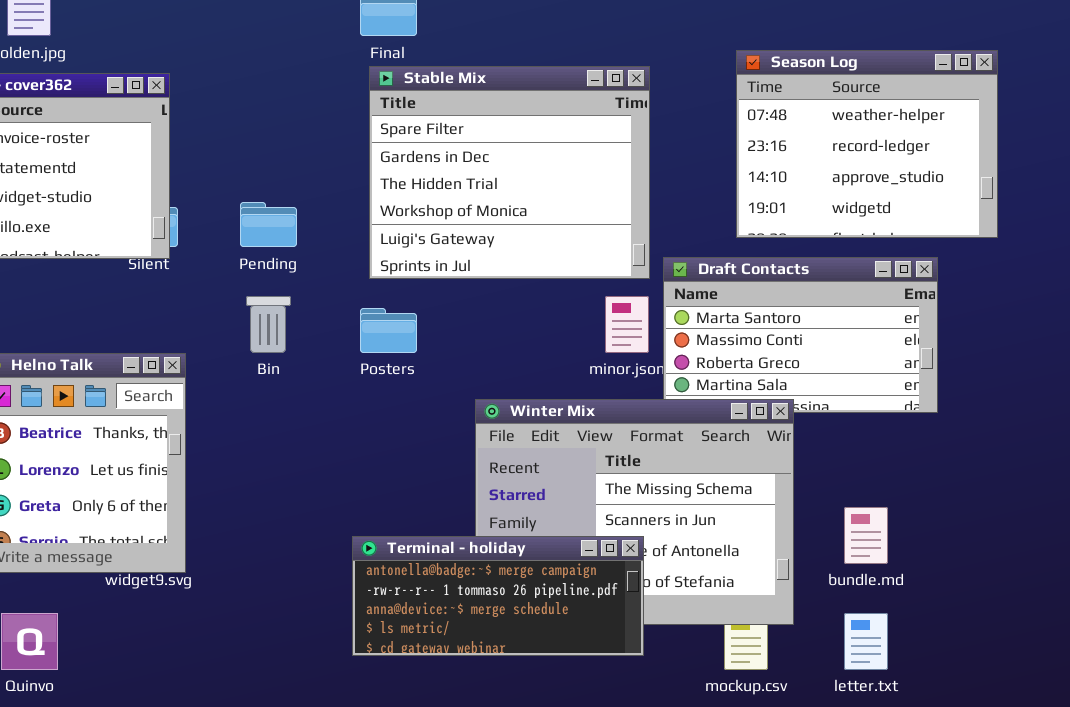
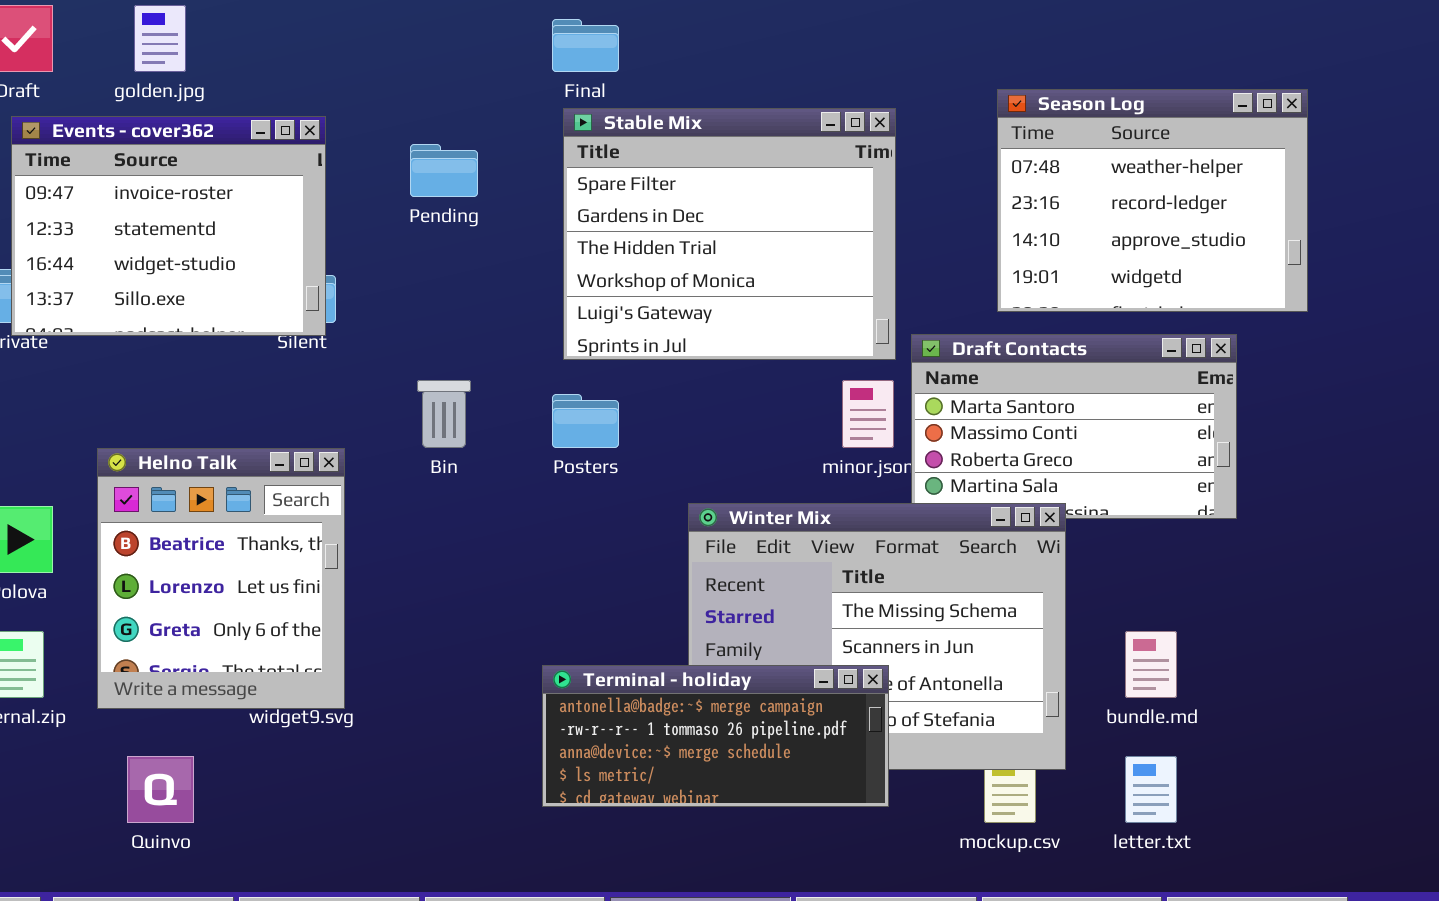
Pending: [240,202,297,247] -> [410,144,478,197], moved

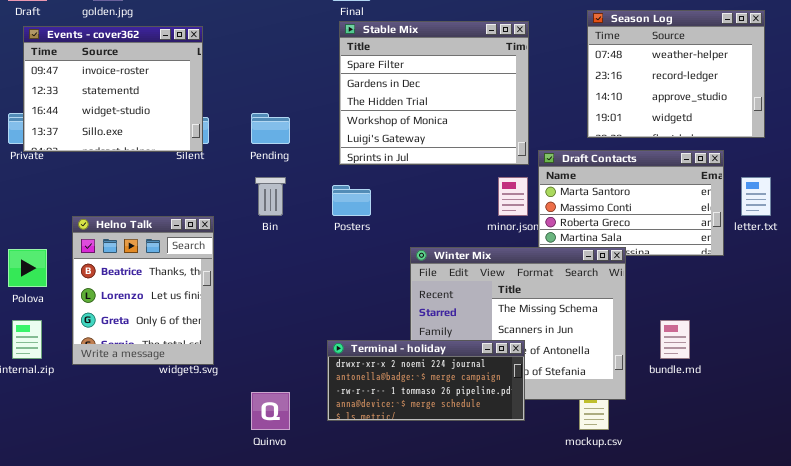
Pending: [410,144,478,197] -> [251,113,290,144], moved
Terminal - holiday: [542,665,889,807] -> [327,340,525,421], scrolled up 1 row
Quinvo: [127,756,194,823] -> [251,392,290,430], moved
letter.txt: [1125,756,1177,823] -> [741,177,771,216], moved

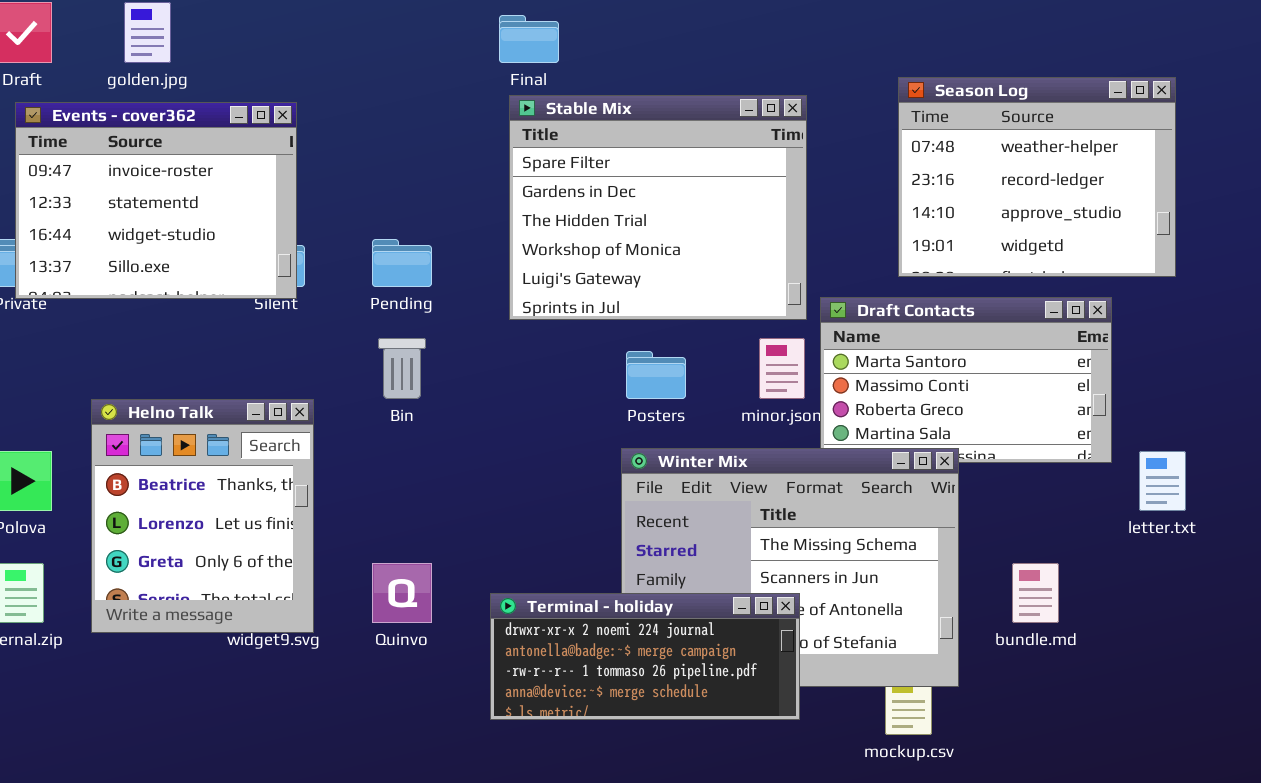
letter.txt: [741,177,771,216] -> [1139,451,1186,511], moved
Posters: [332,185,371,216] -> [626,351,686,399], moved
Quinvo: [251,392,290,430] -> [372,563,432,623], moved

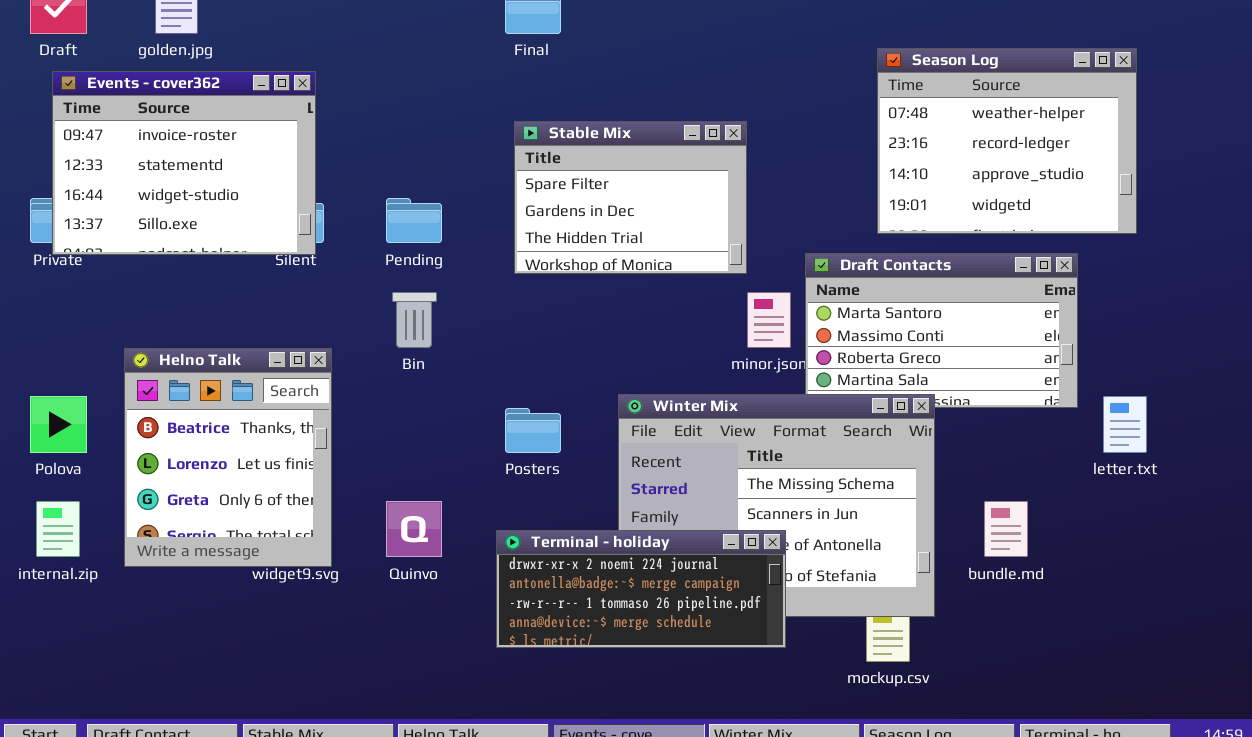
Stable Mix: [509,95,807,320] -> [514,121,747,274], resized
Posters: [626,351,686,399] -> [505,408,561,453], moved

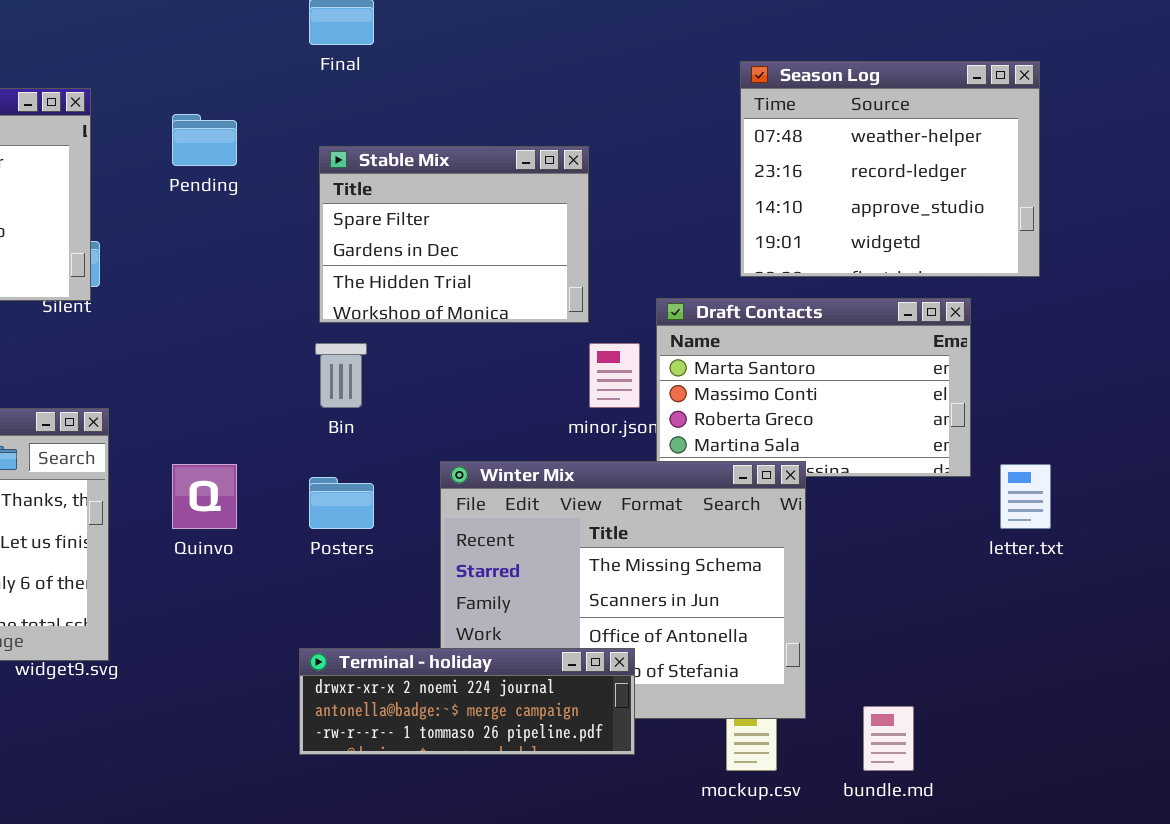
Pending: [386,198,442,243] -> [172,114,237,166], moved
Bin: [392,292,437,348] -> [315,343,367,408], moved
Quinvo: [386,501,442,557] -> [172,464,237,529], moved
bundle.md: [984,501,1028,557] -> [863,706,914,771], moved
Terminal - holiday: [496,530,786,648] -> [299,648,635,755], resized

